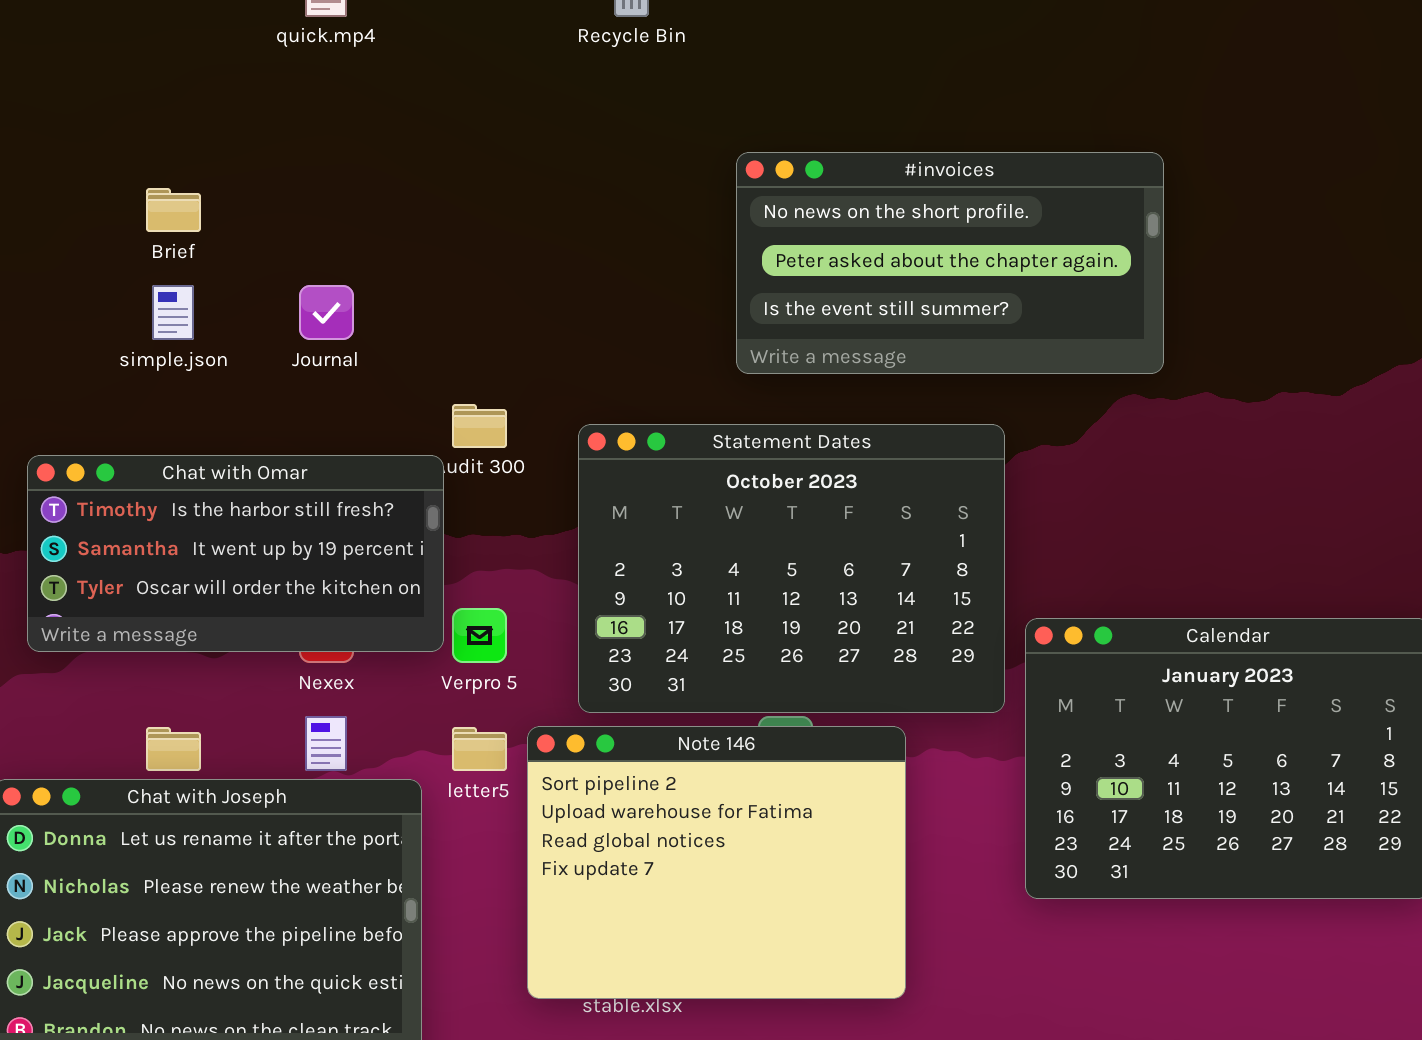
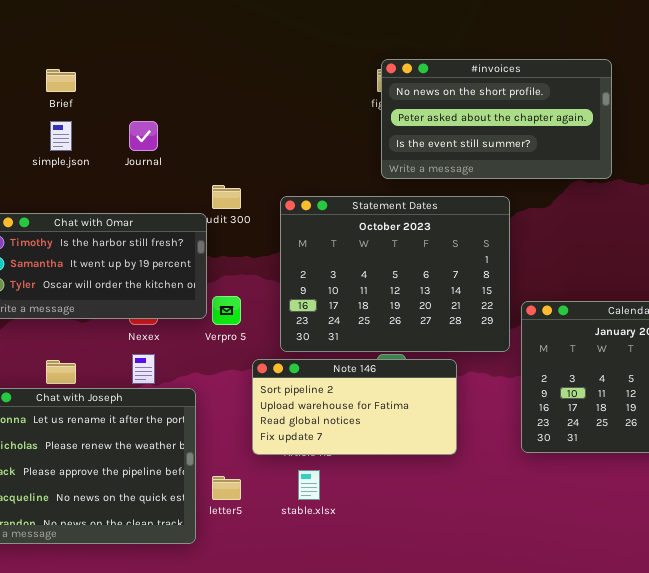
#invoices: [736,152,1164,374] -> [381,59,612,179], moved
Note 146: [527,726,906,999] -> [252,359,457,455], resized
letter5: [452,727,507,771] -> [212,476,241,500], moved

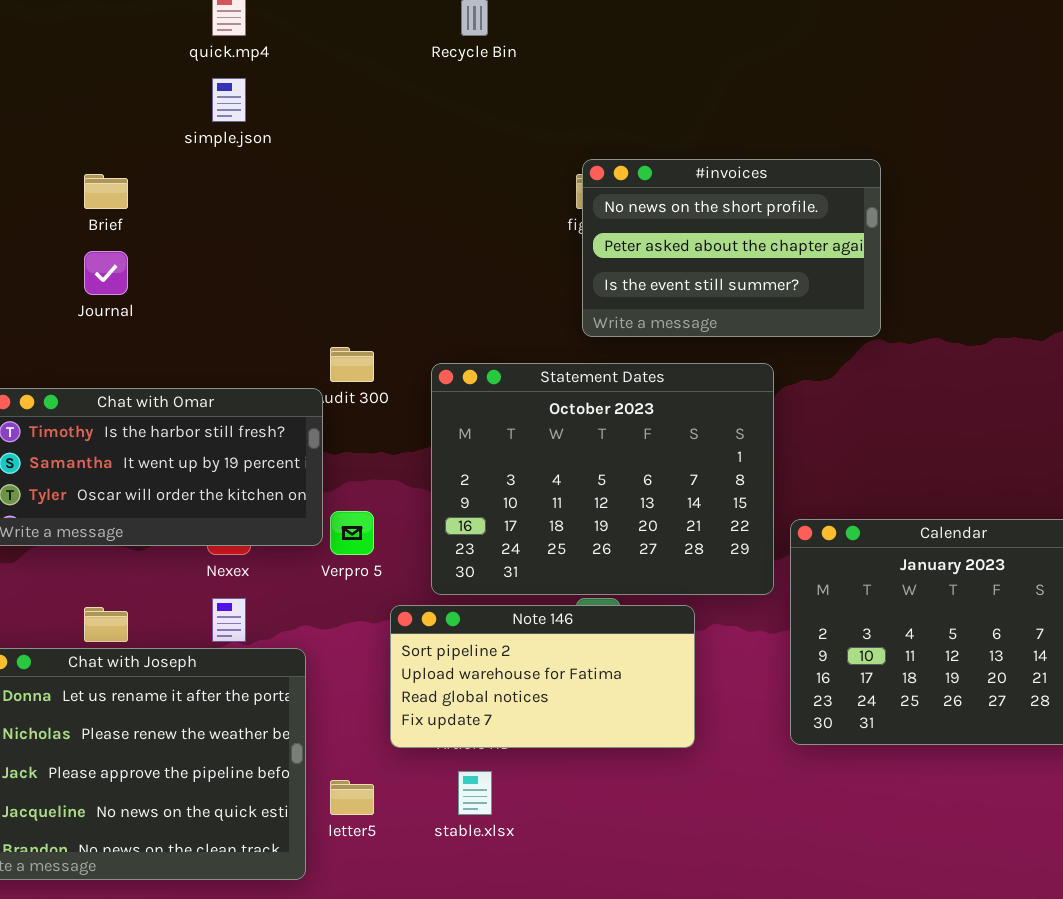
#invoices: [381,59,612,179] -> [582,159,881,337], resized
simple.json: [50,121,72,151] -> [212,78,246,122], moved
Journal: [129,121,158,151] -> [84,251,128,295], moved

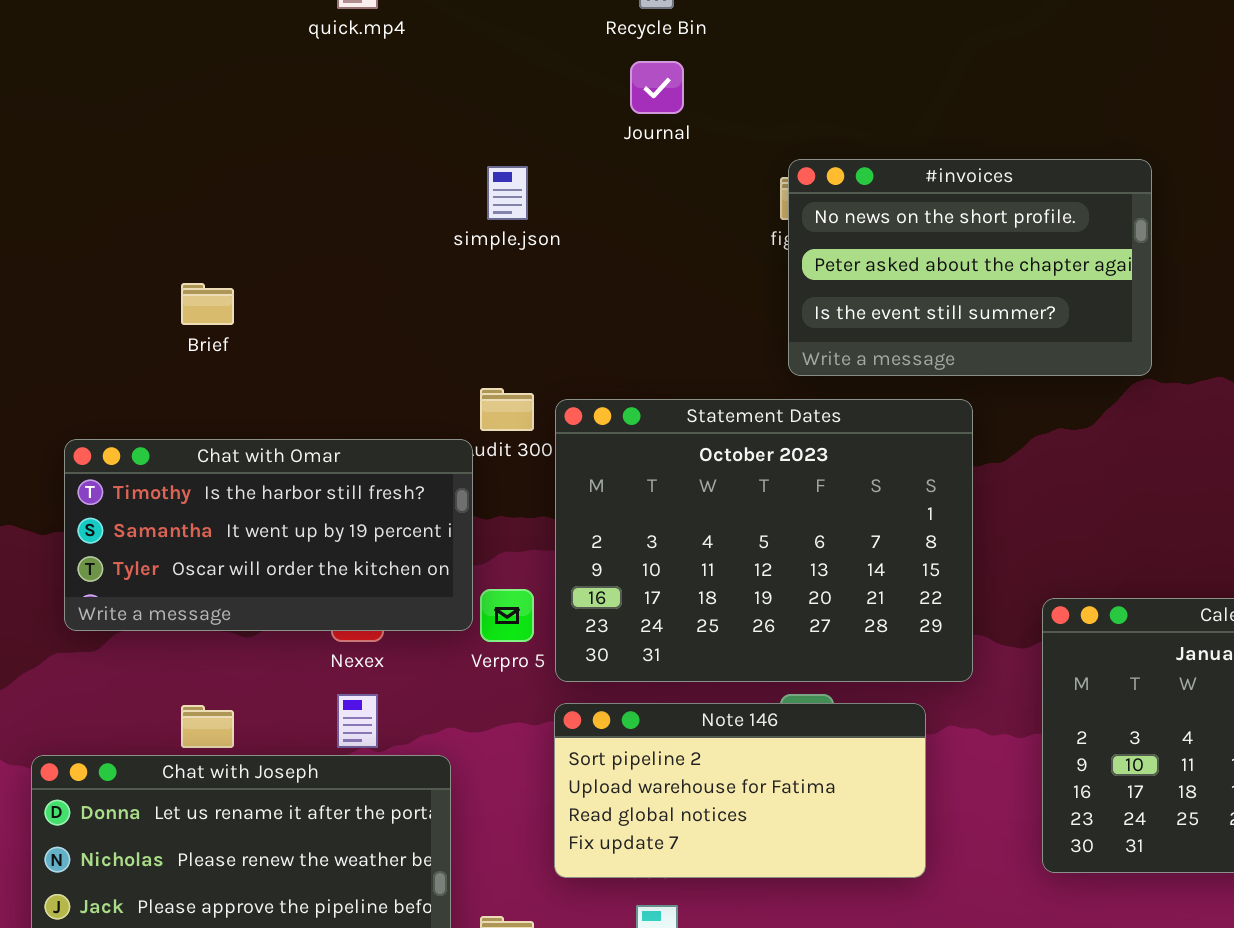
simple.json: [212,78,246,122] -> [487,166,528,220], moved
Brief: [84,174,128,209] -> [181,283,234,325], moved
Journal: [84,251,128,295] -> [630,61,684,114], moved
Statement Dates: [431,363,774,595] -> [555,399,973,682], moved

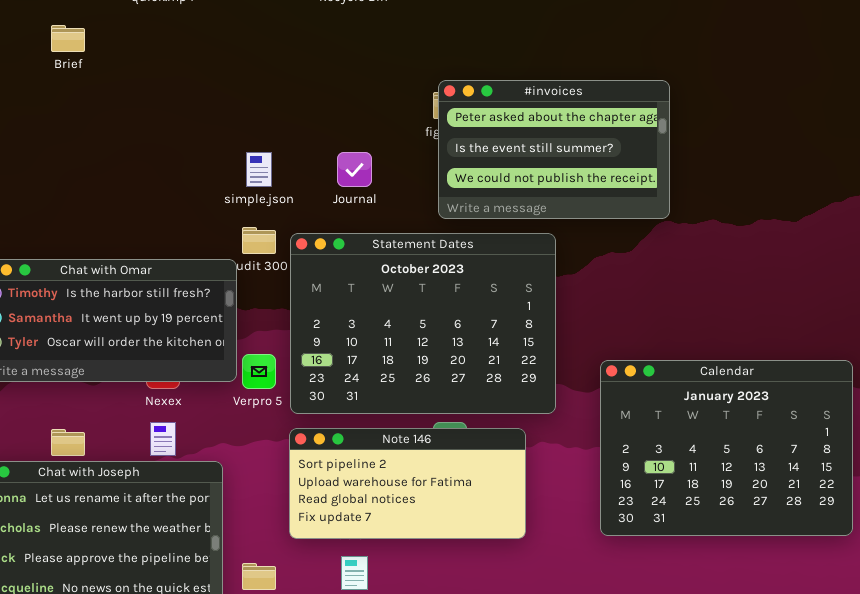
Journal: [630,61,684,114] -> [337,152,372,187], moved
#invoices: [788,159,1152,376] -> [438,80,670,219], scrolled down 1 row
simple.json: [487,166,528,220] -> [246,152,272,187], moved
Brief: [181,283,234,325] -> [51,25,85,52], moved

